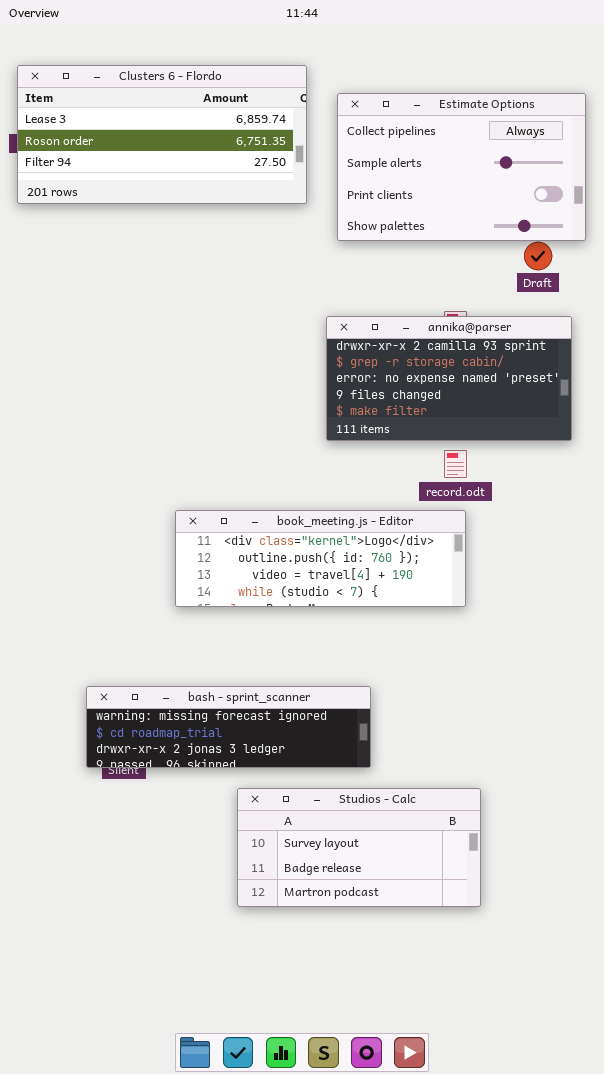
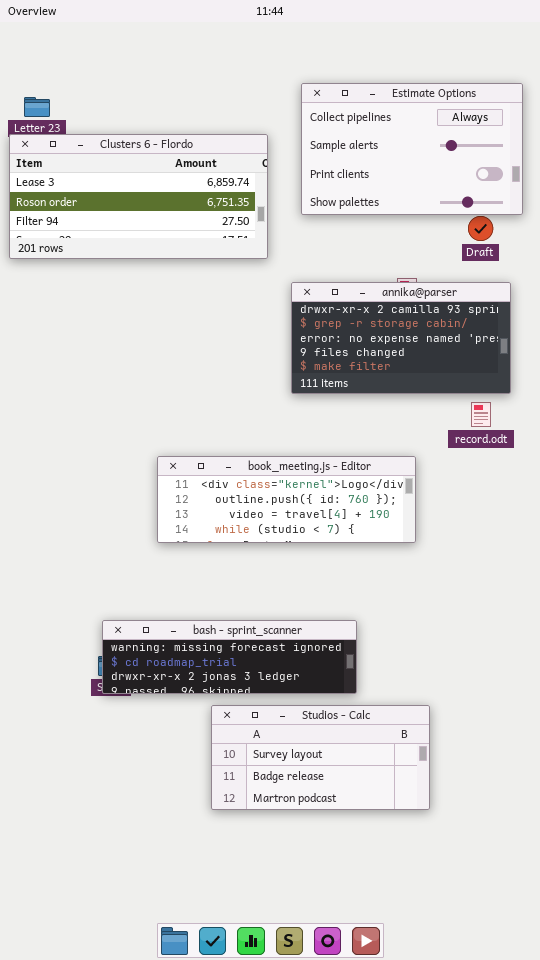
Clusters 6 - Flordo: [17,65,307,204] -> [9,134,268,259], moved
record.odt: [444,450,467,478] -> [471,402,491,427], moved
bash - sprint_scanner: [86,686,371,768] -> [102,620,357,694], moved

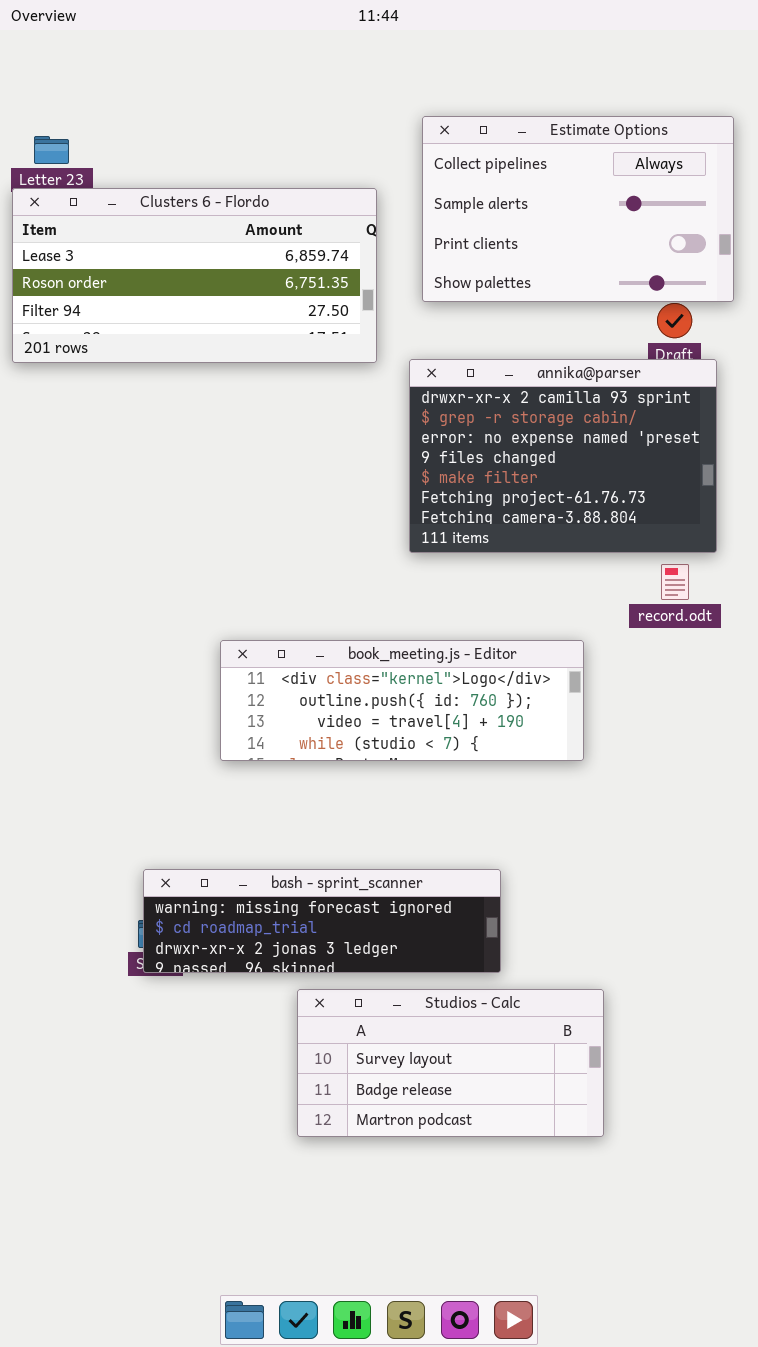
annika@parser: [291,282,511,394] -> [409,359,717,553], resized

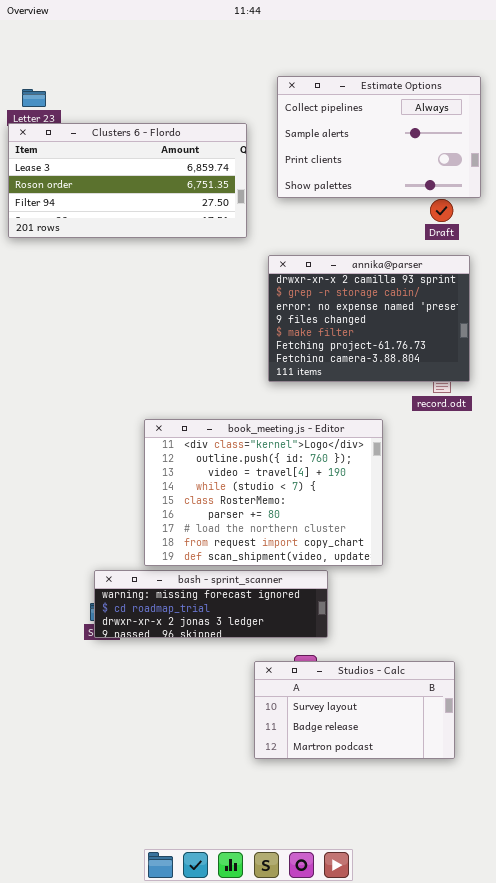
annika@parser: [409,359,717,553] -> [268,255,470,382], moved
book_meeting.js - Editor: [220,640,584,761] -> [144,419,383,566], resized
Studios - Calc: [297,989,604,1137] -> [254,661,455,759], moved

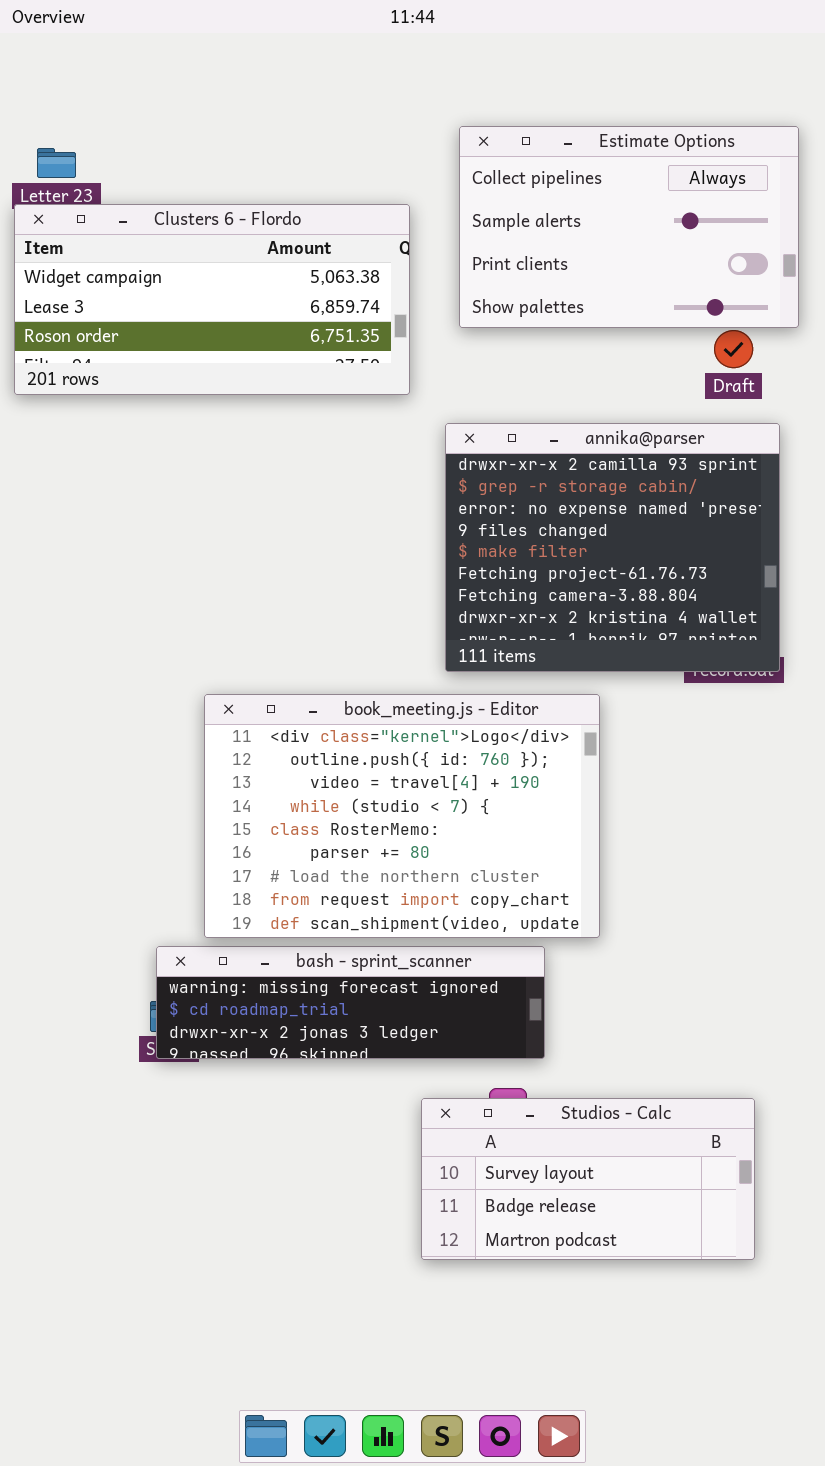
Clusters 6 - Flordo: [8,123,247,238] -> [14,204,410,395], scrolled up 1 row
annika@parser: [268,255,470,382] -> [445,423,780,672], resized
book_meeting.js - Editor: [144,419,383,566] -> [204,694,600,938], moved

